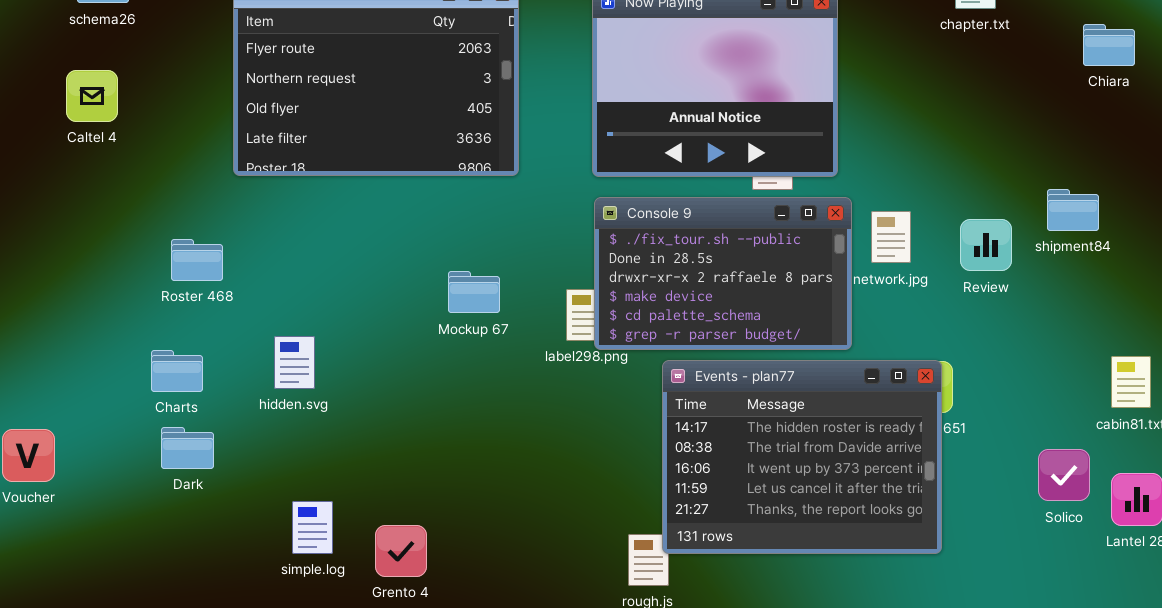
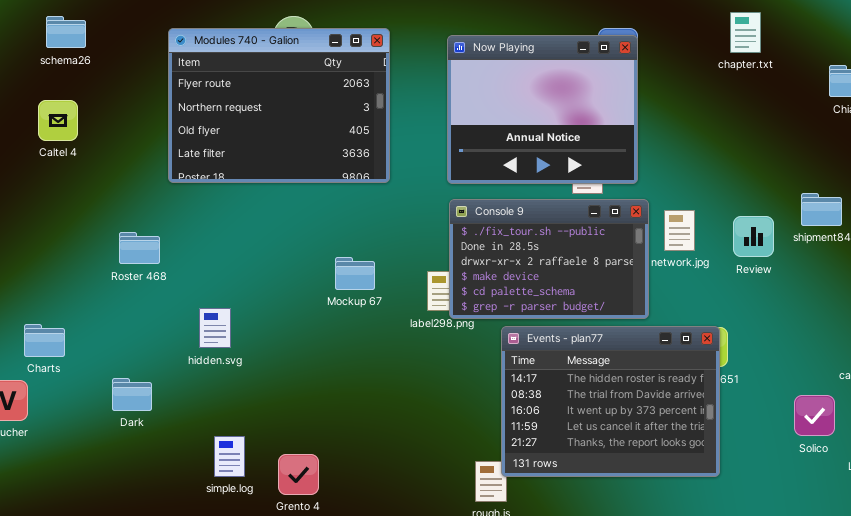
Charts: [151,350,203,392] -> [24,324,65,357], moved

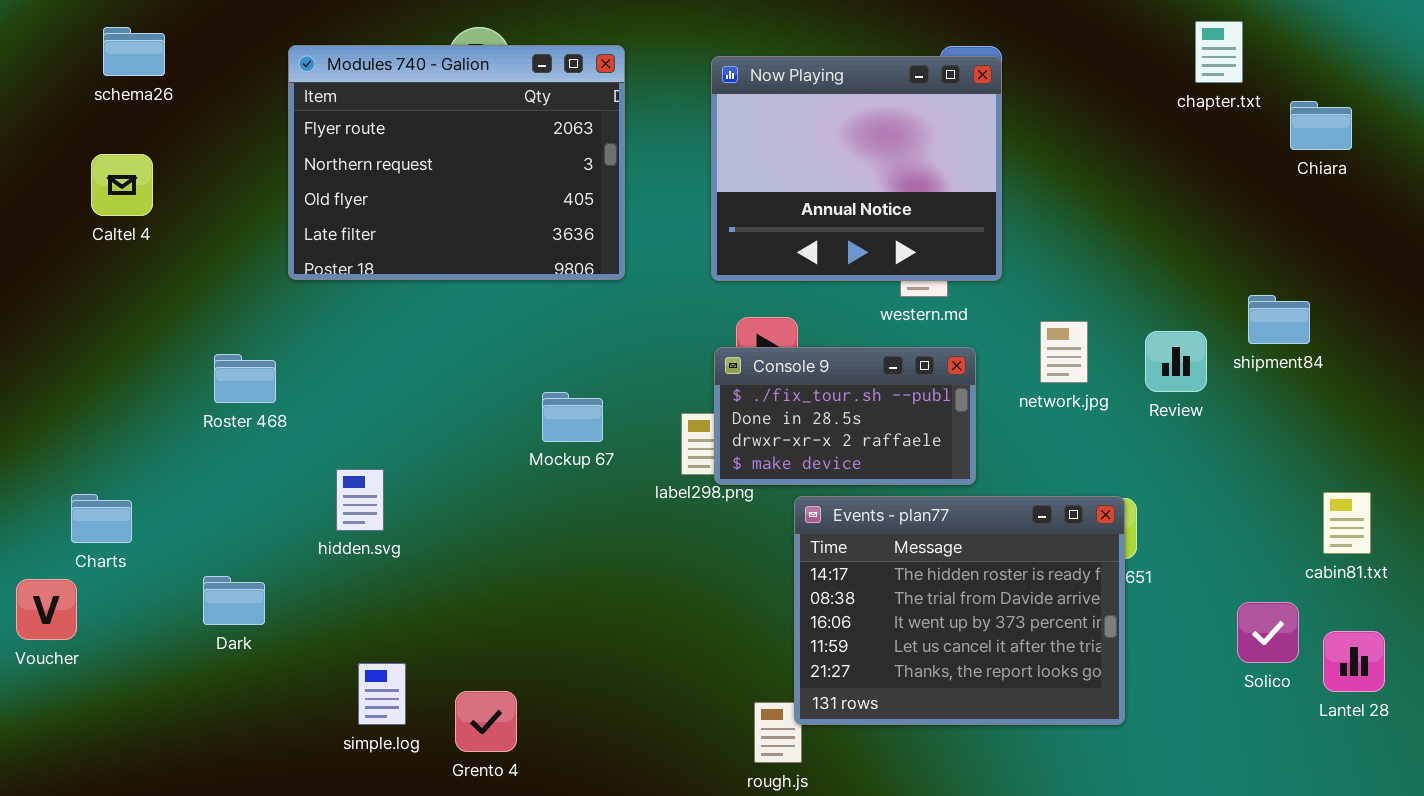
chapter.txt: [730,12,761,53] -> [1195,21,1243,83], moved
Console 9: [449,199,649,319] -> [714,347,976,485], resized

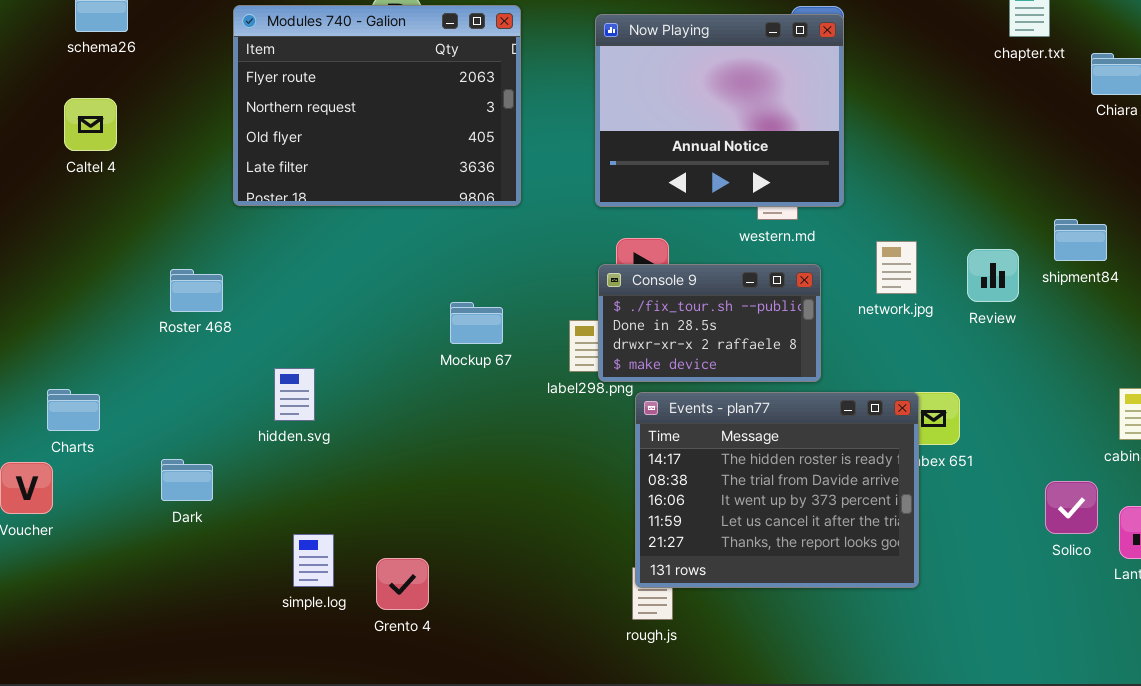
Events - plan77: [794,496,1125,725] -> [635,392,919,588], moved

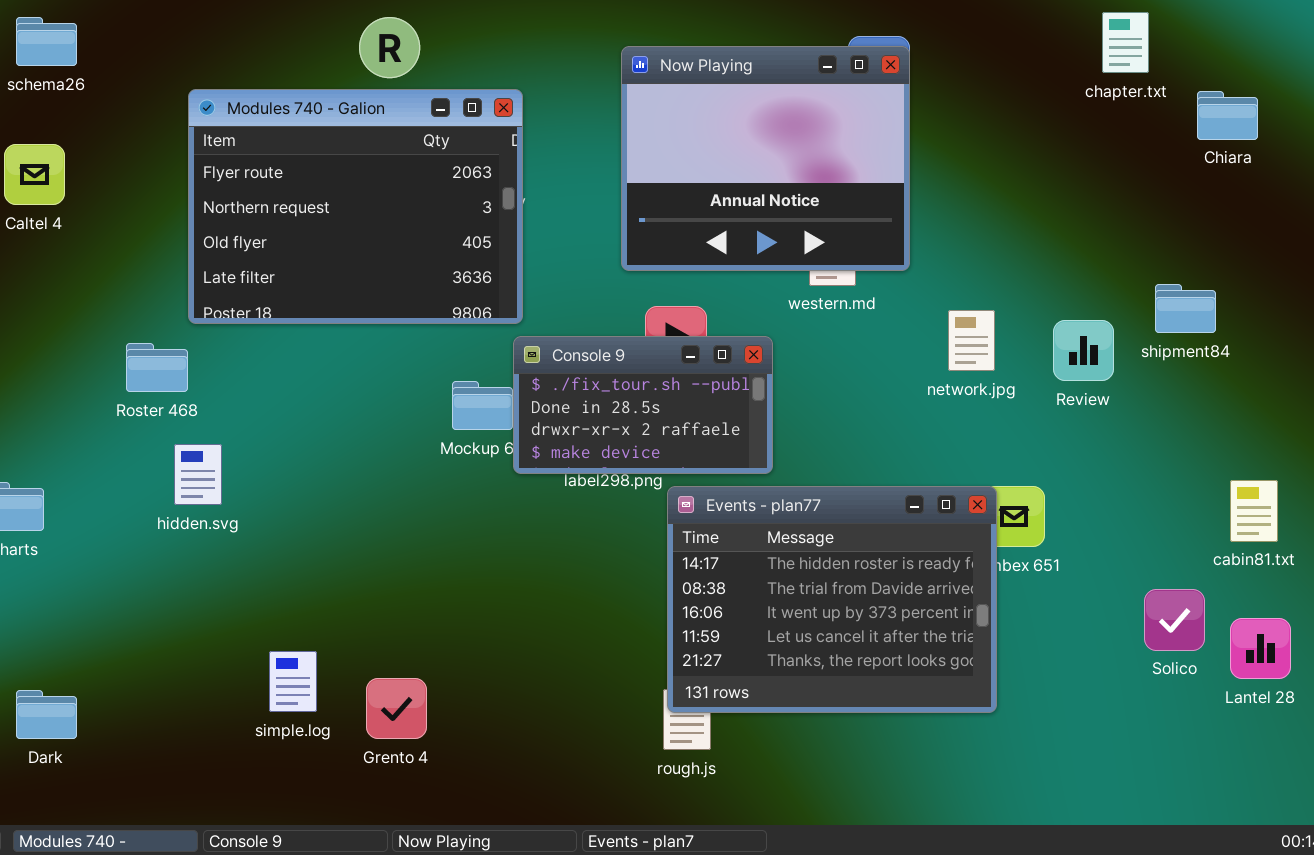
Modules 740 - Galion: [233,5,521,206] -> [188,89,523,324], moved
Console 9: [598,264,821,382] -> [513,336,773,474], moved
hidden.svg: [274,368,315,421] -> [174,444,222,505], moved
Dark: [161,459,213,501] -> [16,690,77,739], moved

